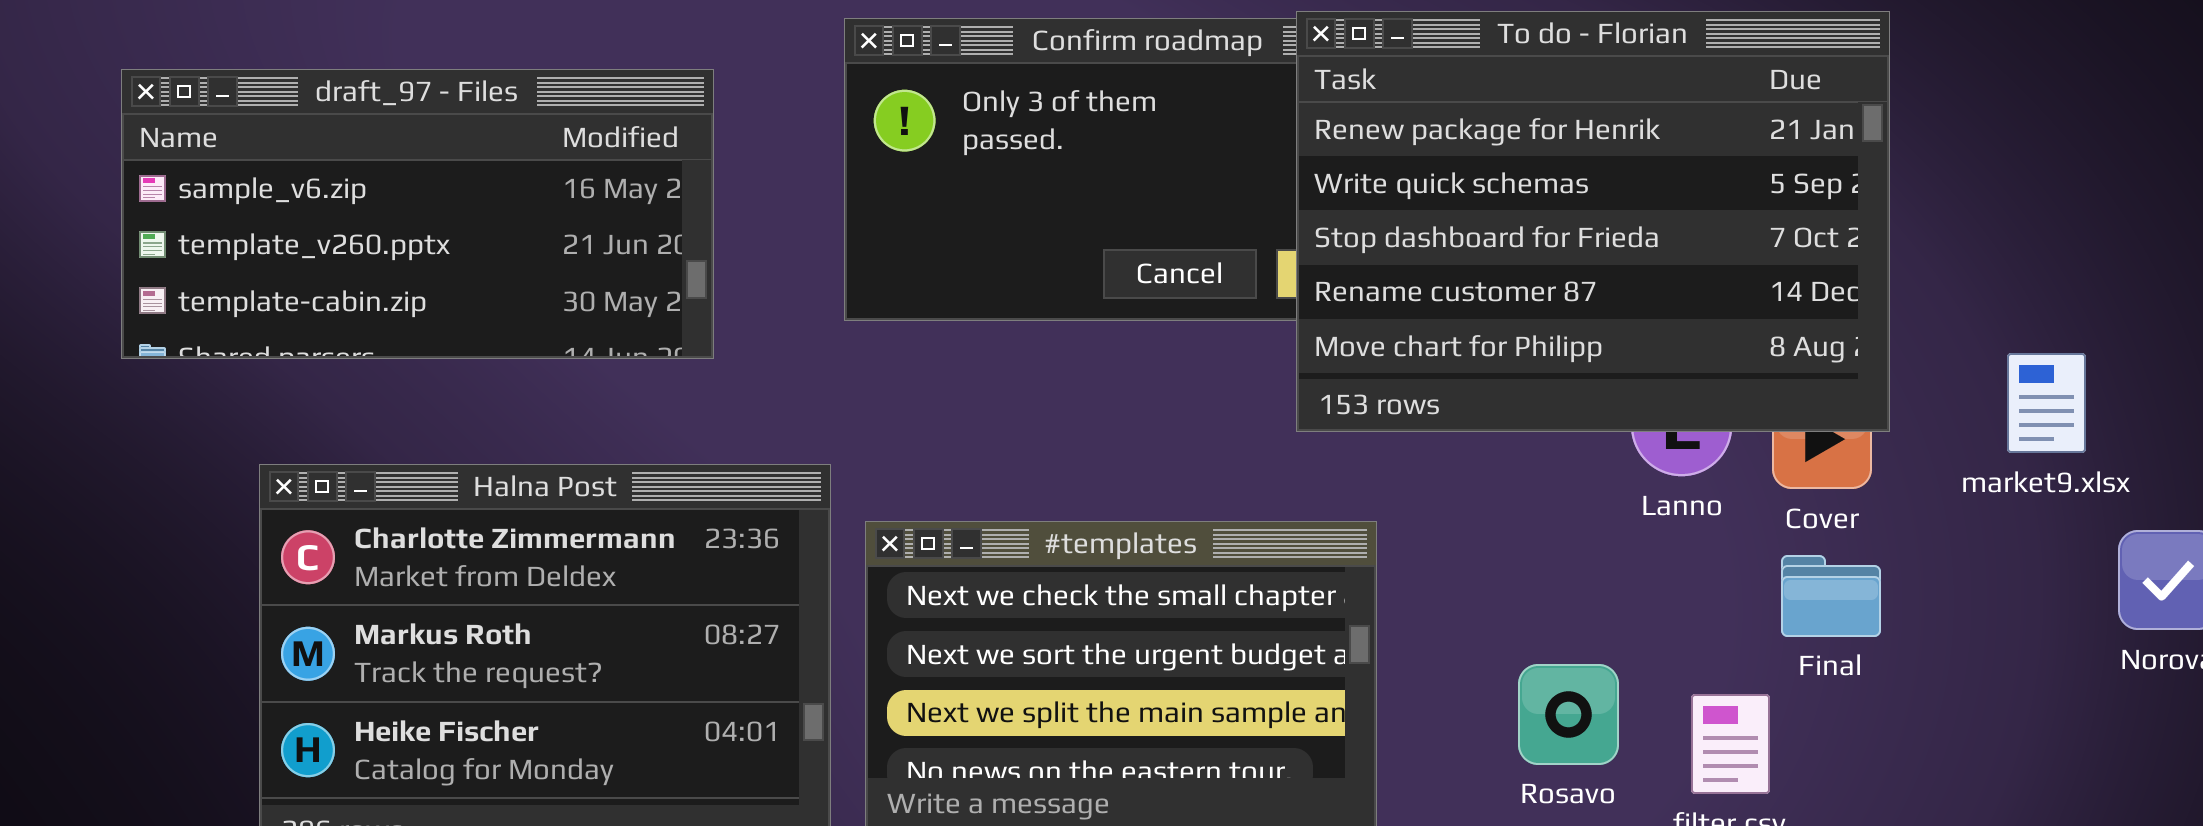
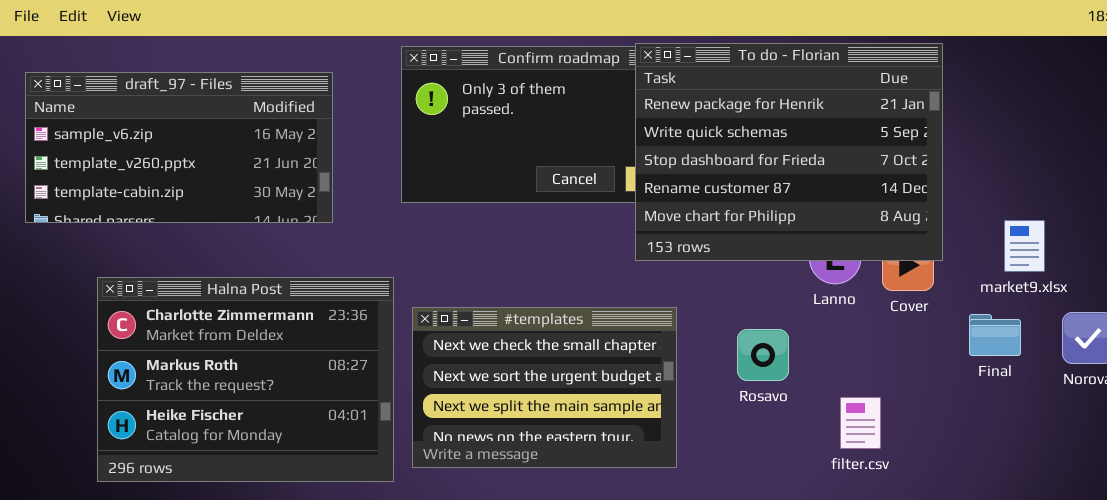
Final: [1781,555,1881,637] -> [969,314,1021,356], moved
Rosavo: [1518,664,1619,765] -> [737,329,789,381], moved

